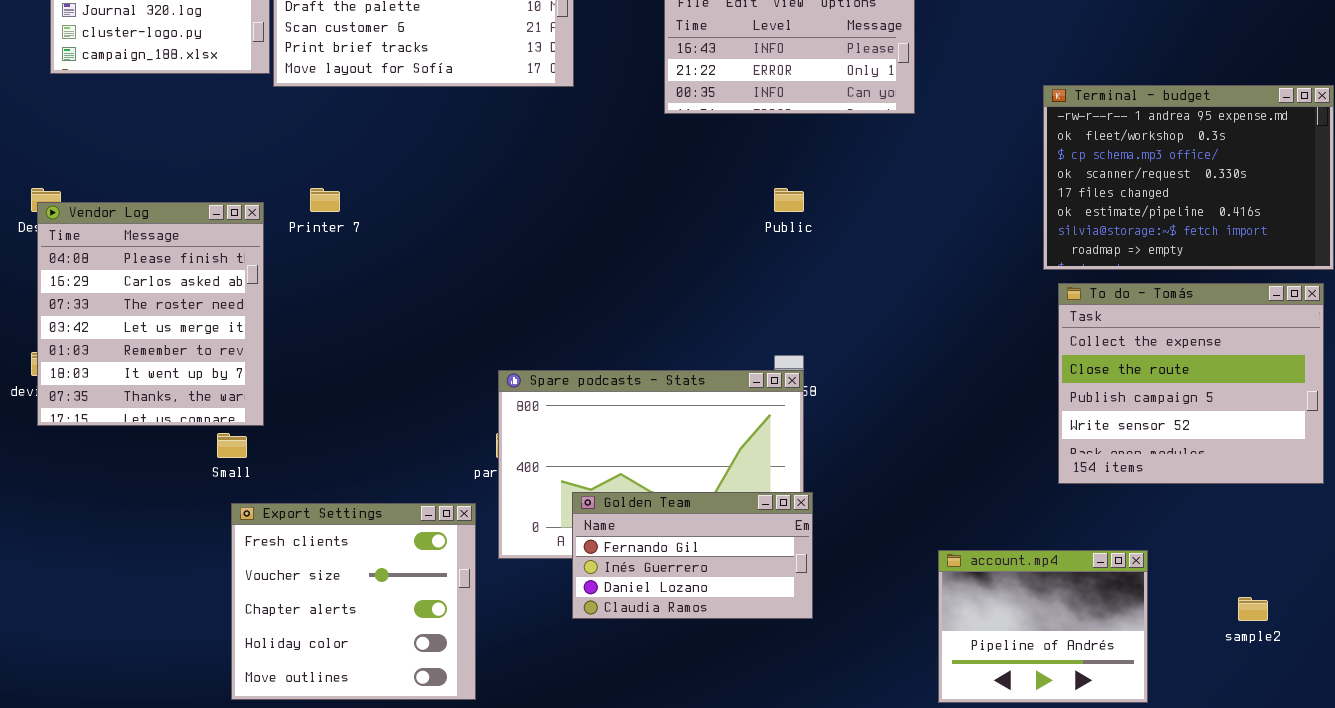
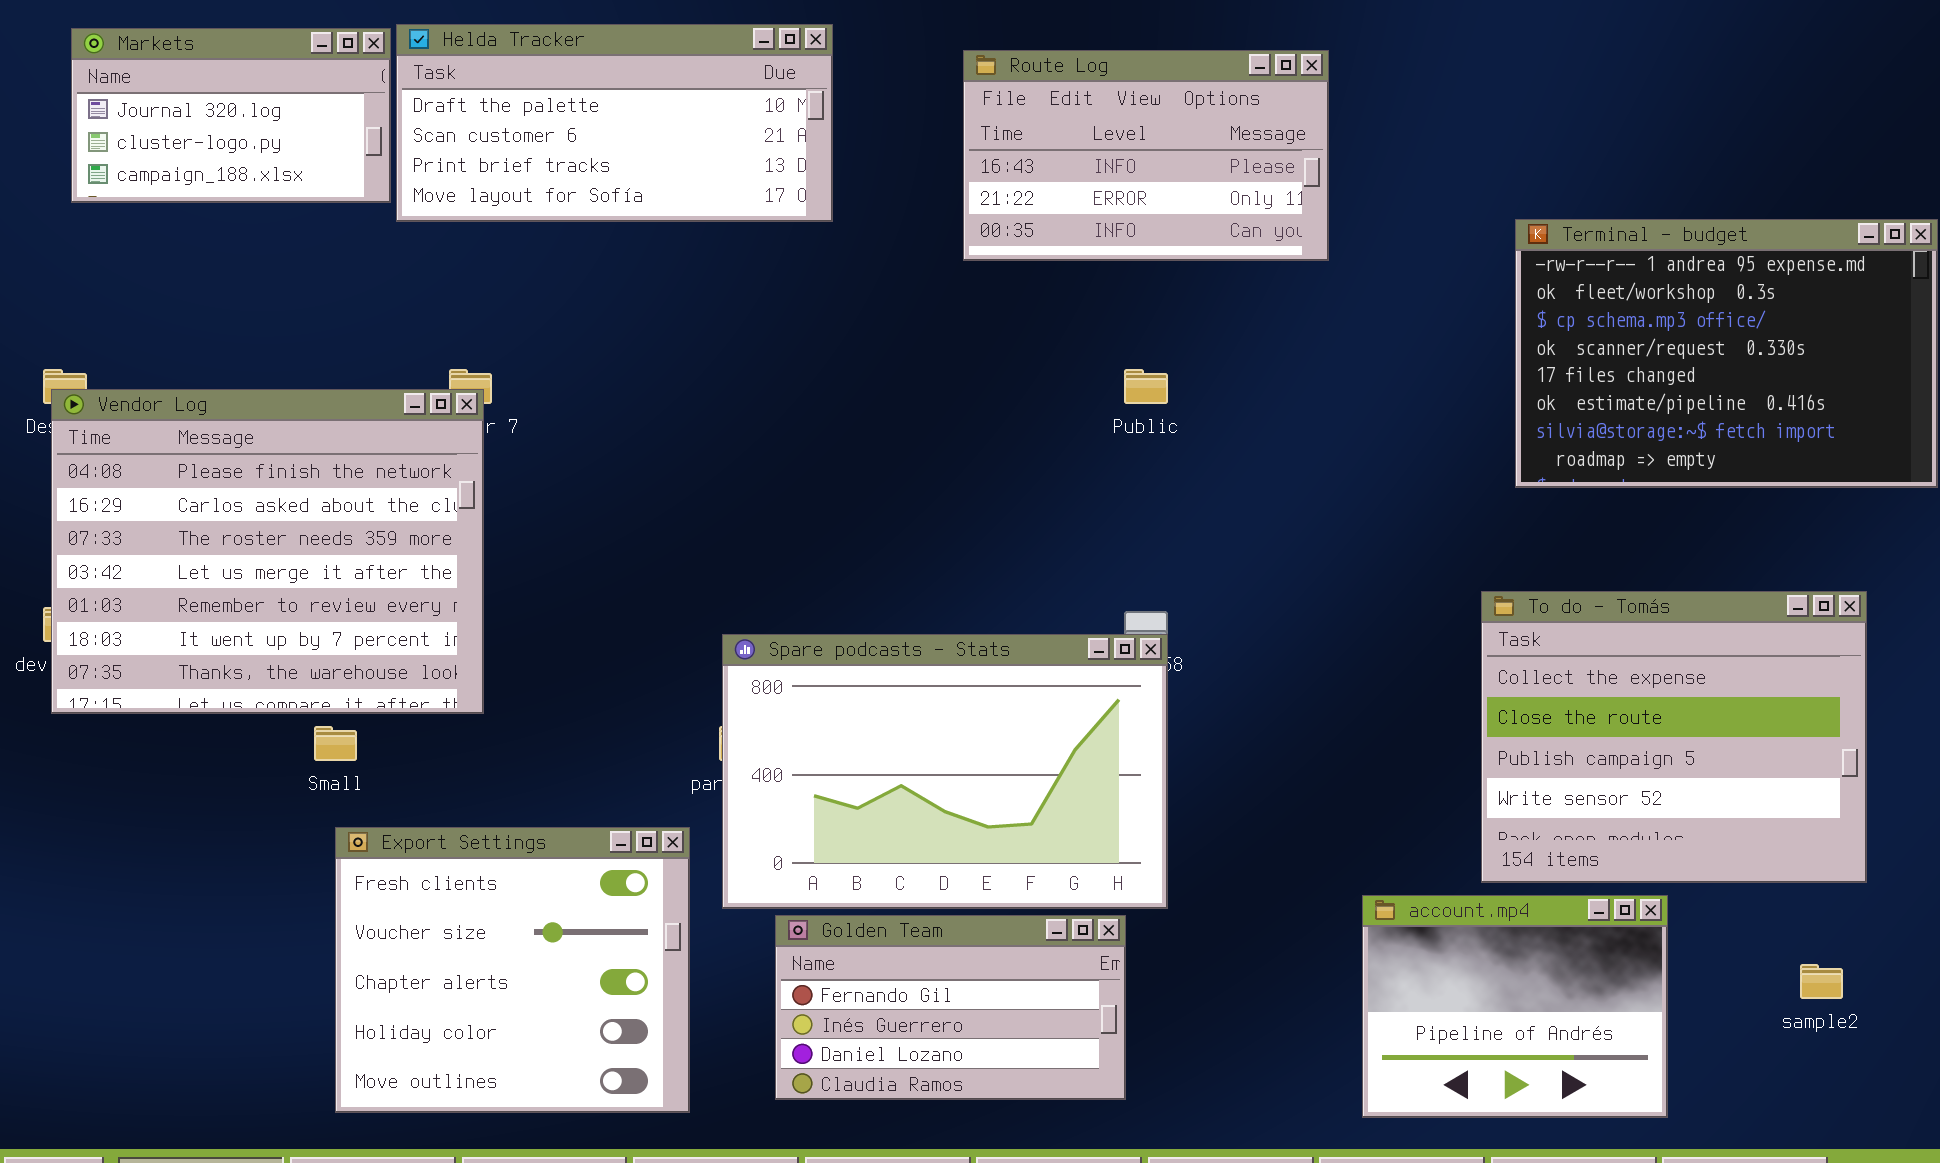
Vendor Log: [37,202,264,426] -> [51,389,484,714], resized
To do - Tomás: [1058,283,1324,484] -> [1481,591,1867,883], moved
Golden Team: [572,492,813,619] -> [775,915,1126,1100], moved

